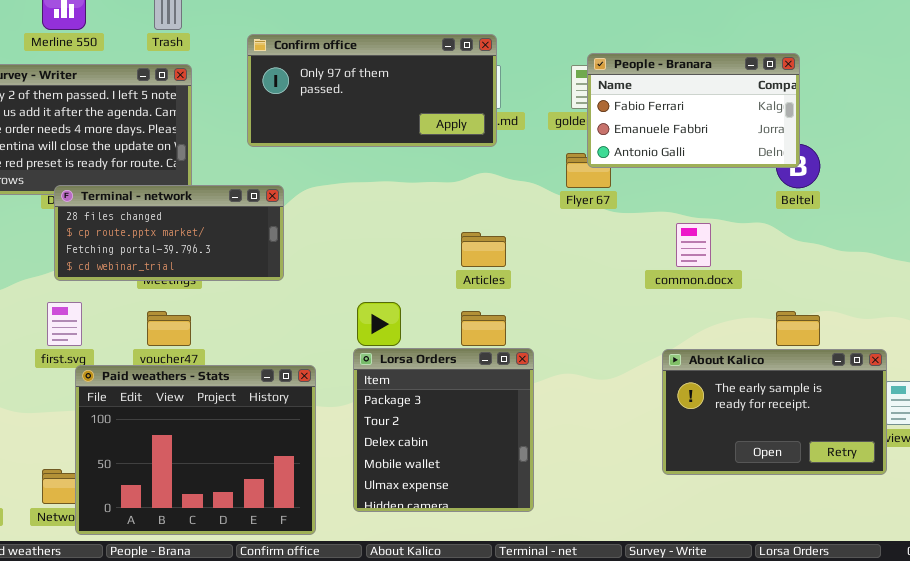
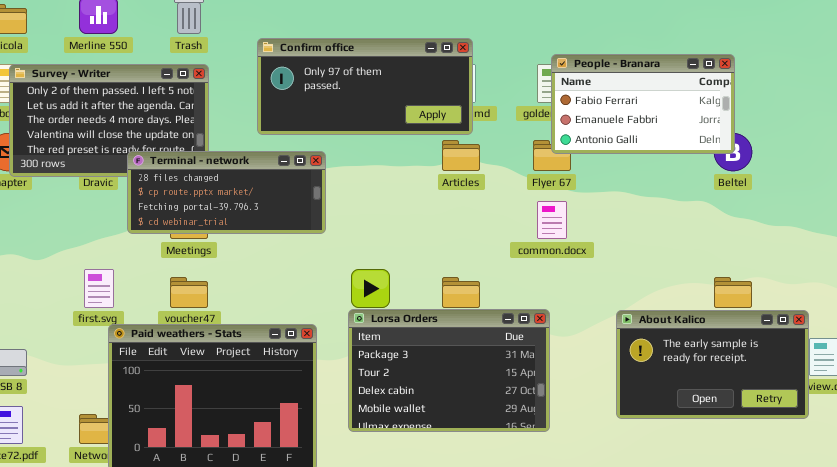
Terminal - network: [54,185,284,281] -> [127,151,326,234], moved
common.docx: [676,223,711,267] -> [537,201,567,239], moved
Articles: [461,232,506,267] -> [442,140,480,171], moved
Lorsa Orders: [353,348,534,512] -> [348,309,550,432], resized

